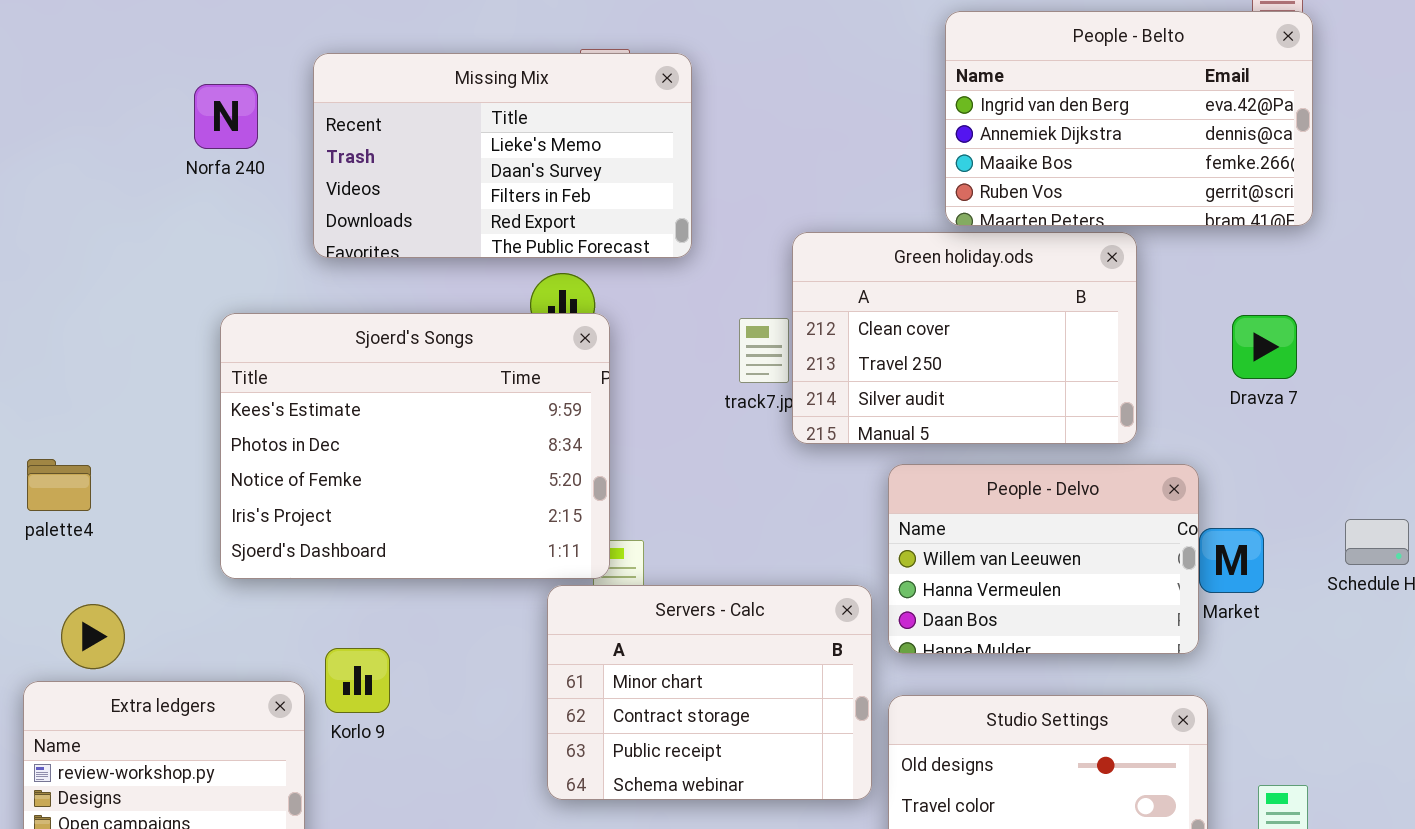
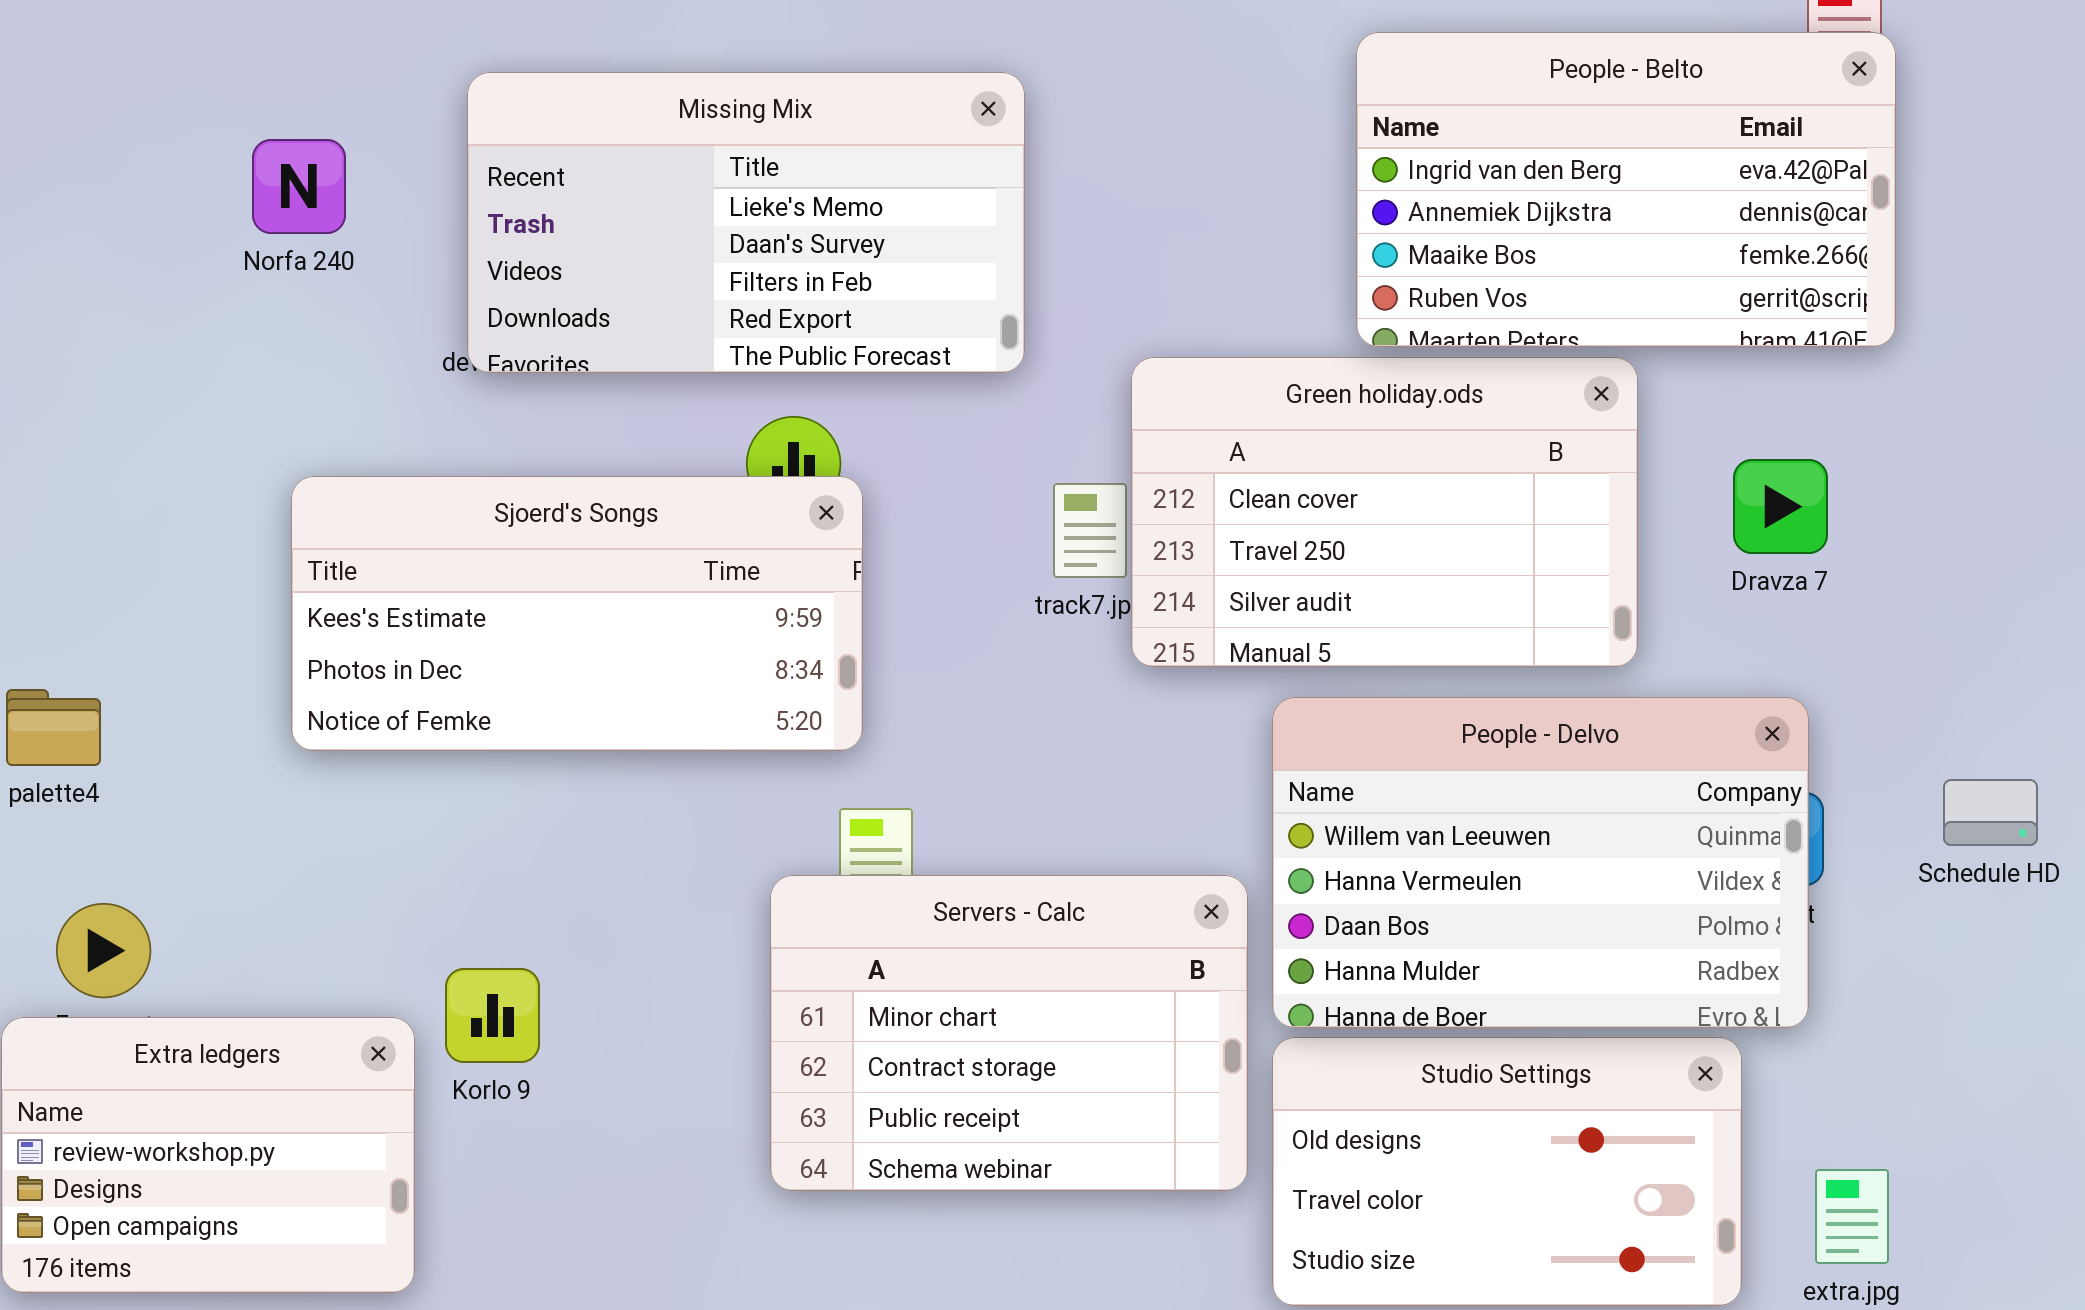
Missing Mix: [313,53,692,258] -> [467,72,1025,373], moved
Sjoerd's Songs: [220,313,610,579] -> [291,476,863,751], resized
Dravza 7: [1232,315,1297,379] -> [1733,459,1828,554], moved
People - Delvo: [888,464,1199,654] -> [1272,697,1809,1028], resized

